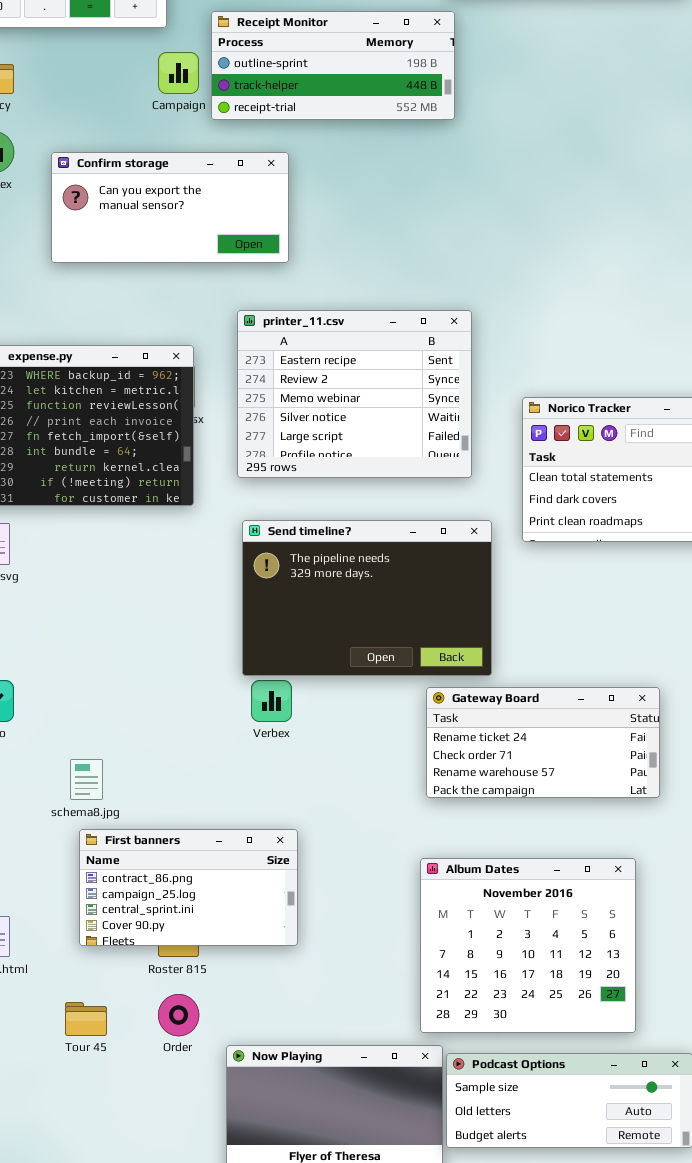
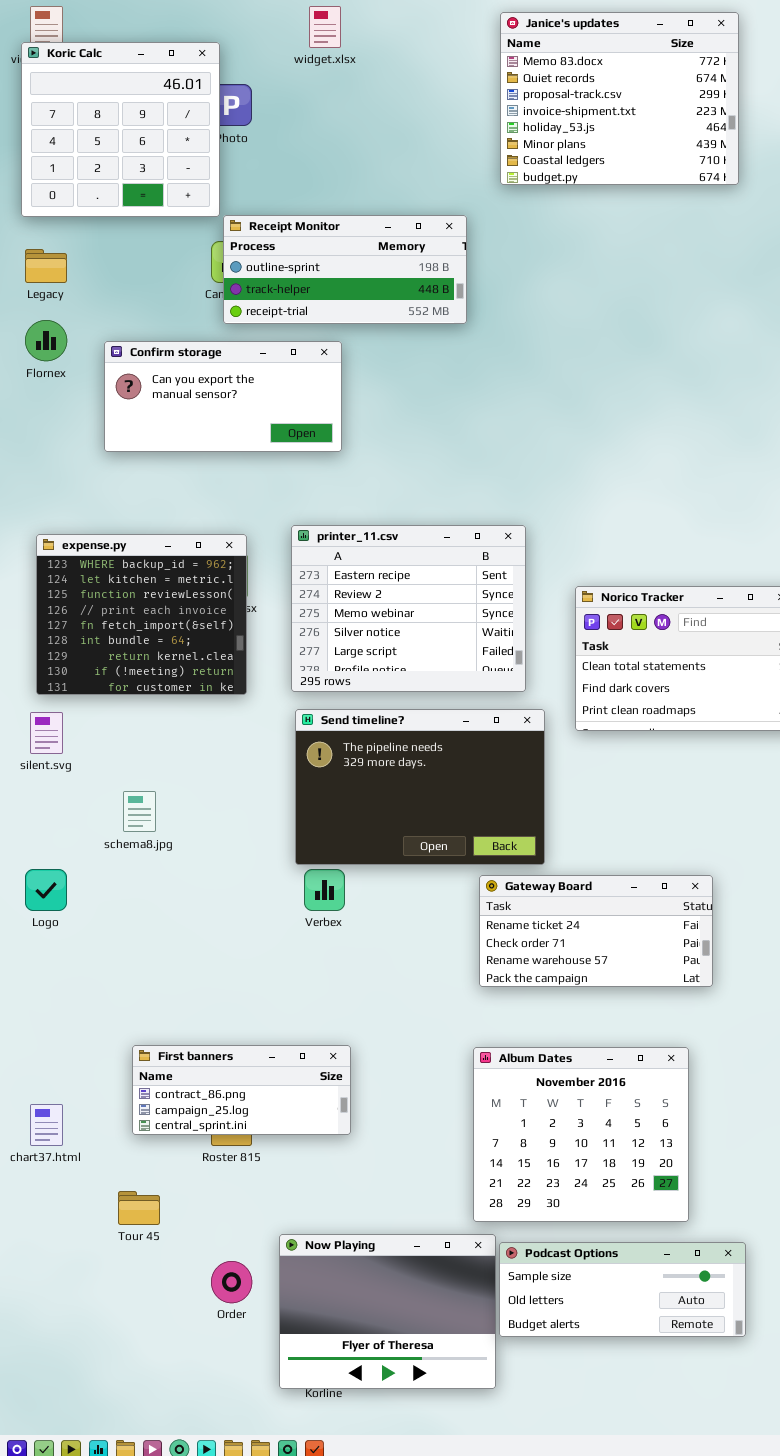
Receipt Monitor: [211,11,455,120] -> [223,215,467,324], moved
printer_11.csv: [237,310,472,478] -> [291,525,526,692], moved
schema8.jpg: [70,759,103,800] -> [123,791,156,832], moved
First banners: [79,829,298,946] -> [132,1045,351,1135], resized
Order: [158,994,199,1036] -> [211,1261,252,1303], moved

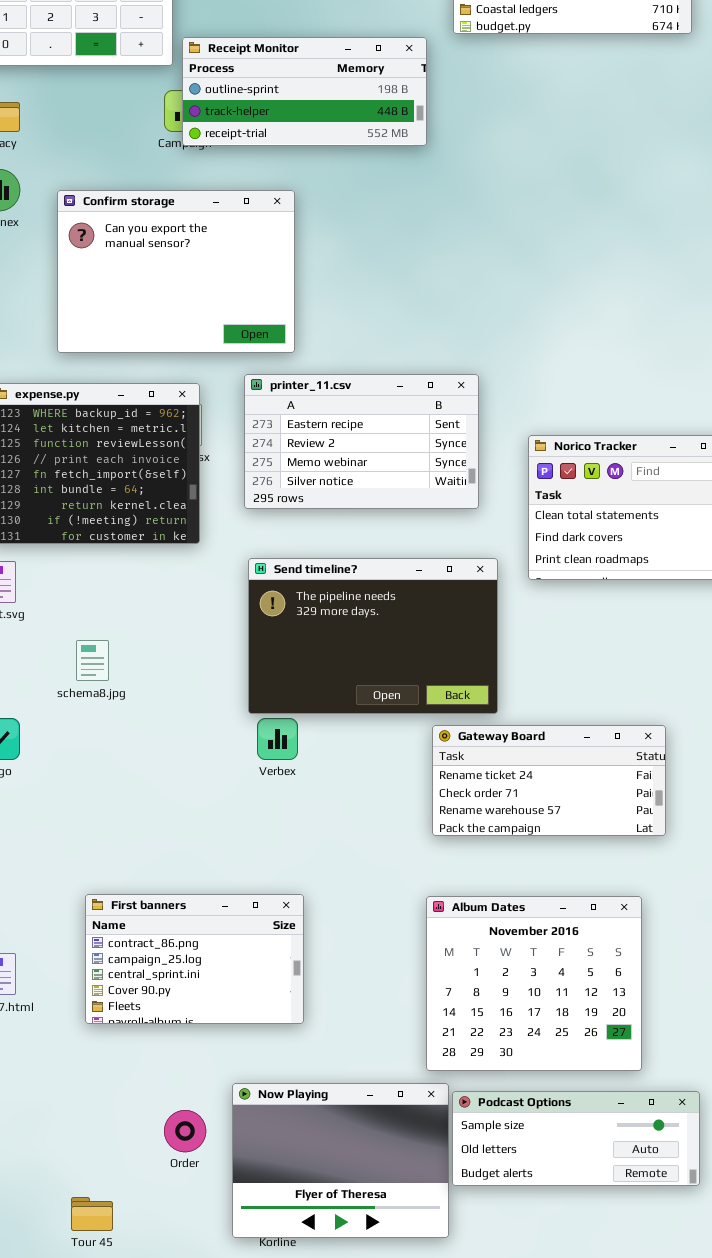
Receipt Monitor: [223,215,467,324] -> [182,37,427,146], moved
Confirm storage: [104,341,342,452] -> [57,190,295,353], resized
printer_11.csv: [291,525,526,692] -> [244,374,479,509], resized
First banners: [132,1045,351,1135] -> [85,894,304,1024], resized
Tour 45: [118,1191,160,1225] -> [71,1197,113,1231], moved

